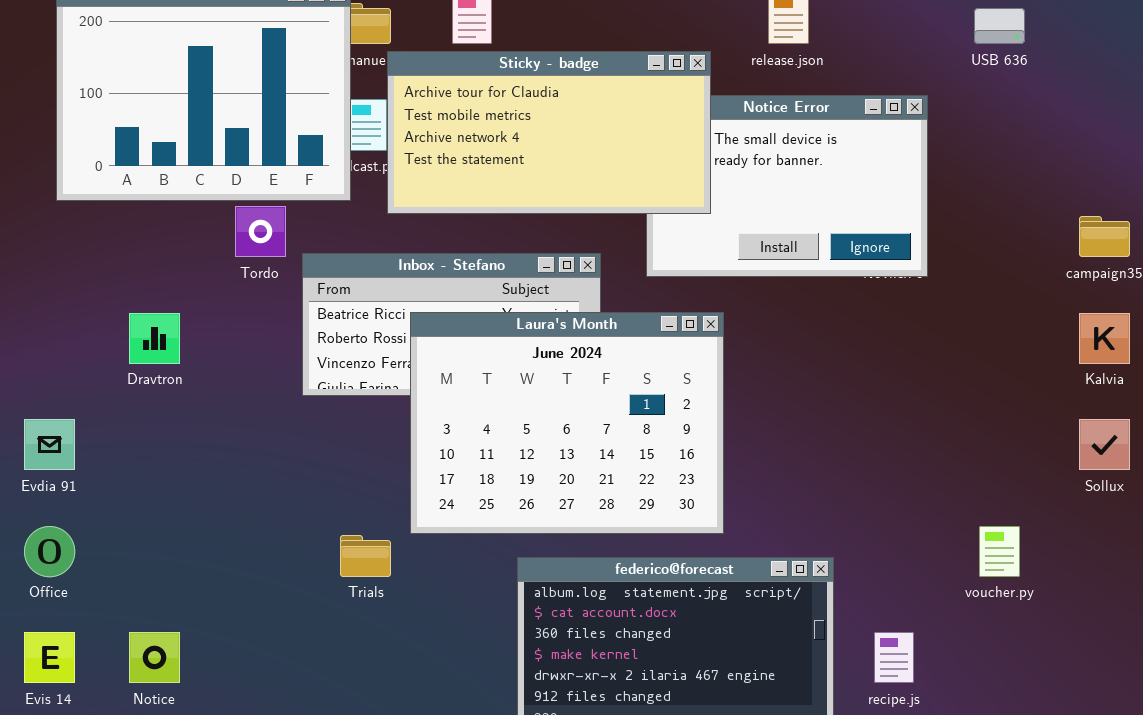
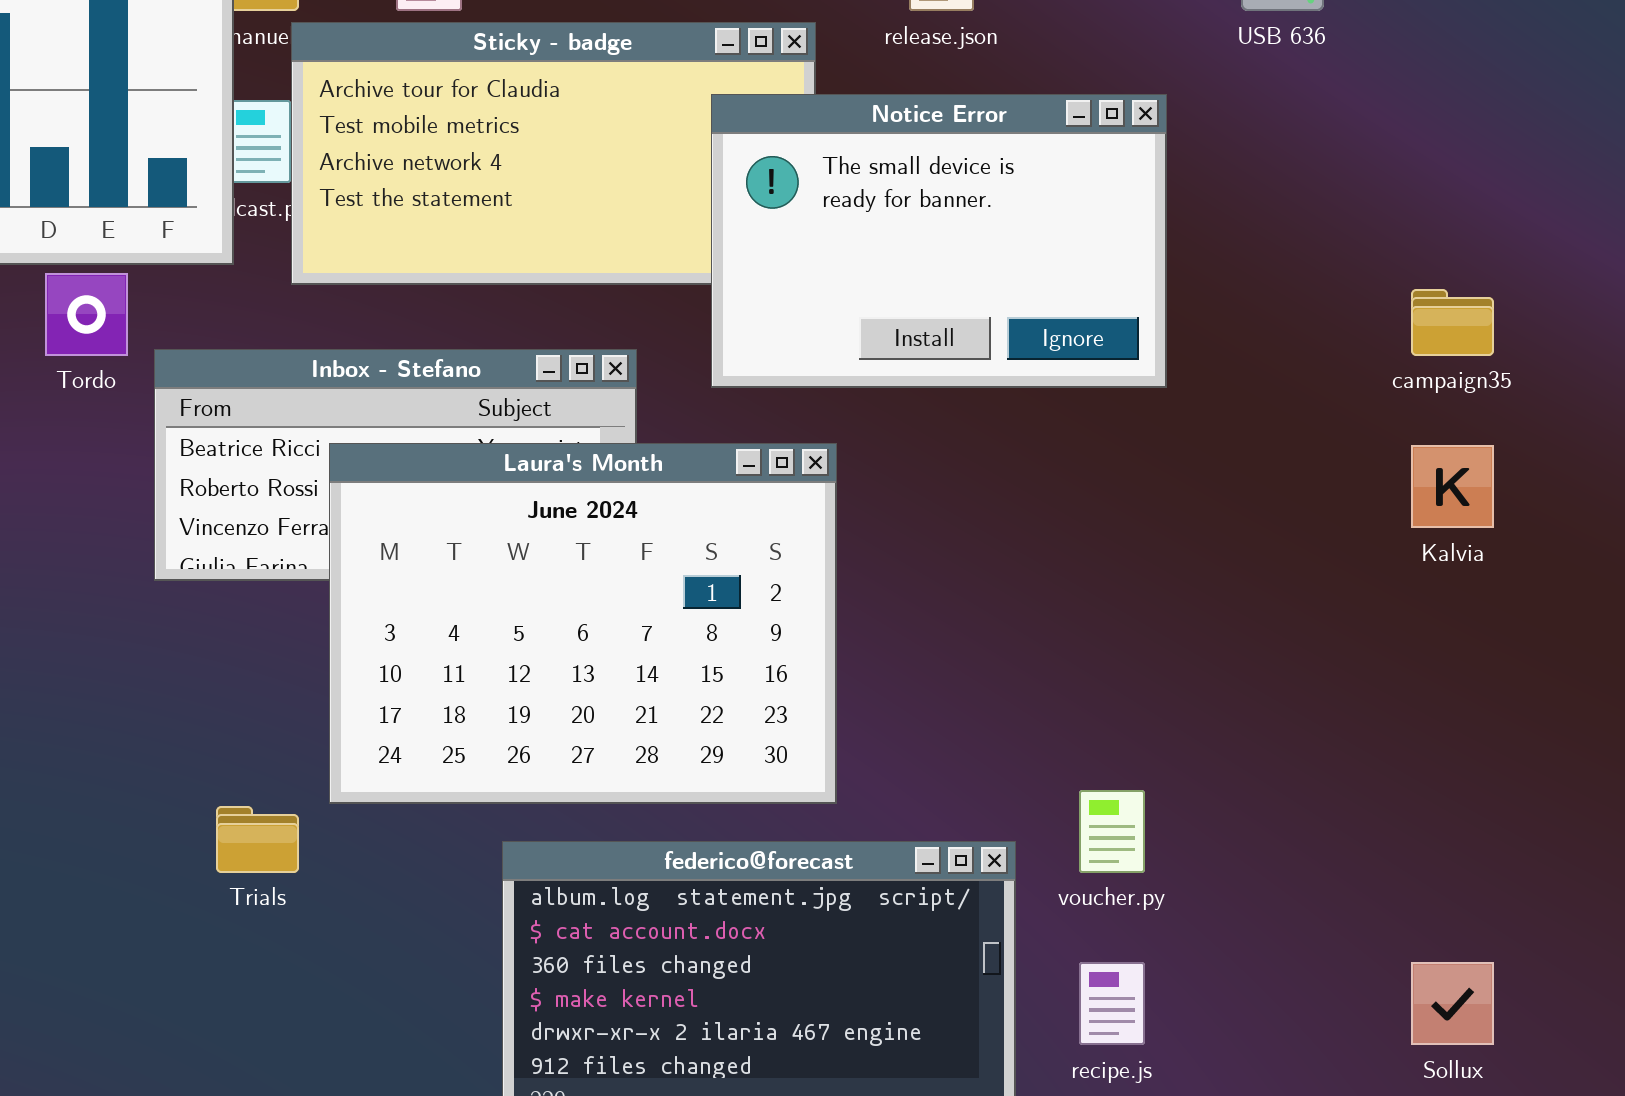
Notice Error: [646,95,928,277] -> [711,94,1167,388], raised
Sollux: [1079,419,1130,470] -> [1411,962,1494,1045], moved
voucher.py: [979,526,1020,577] -> [1079,790,1145,873], moved

